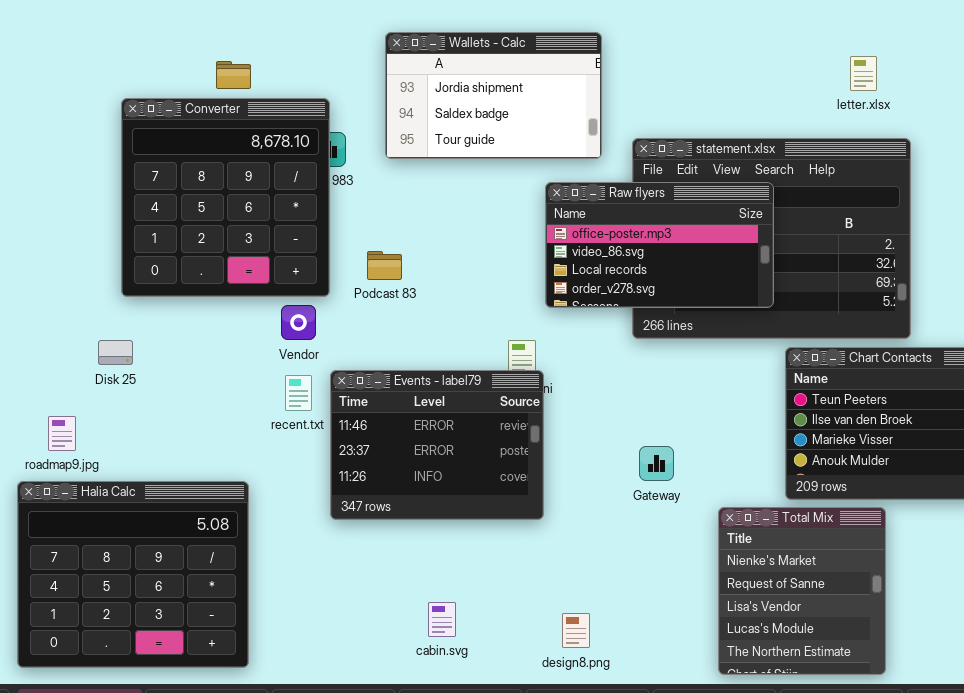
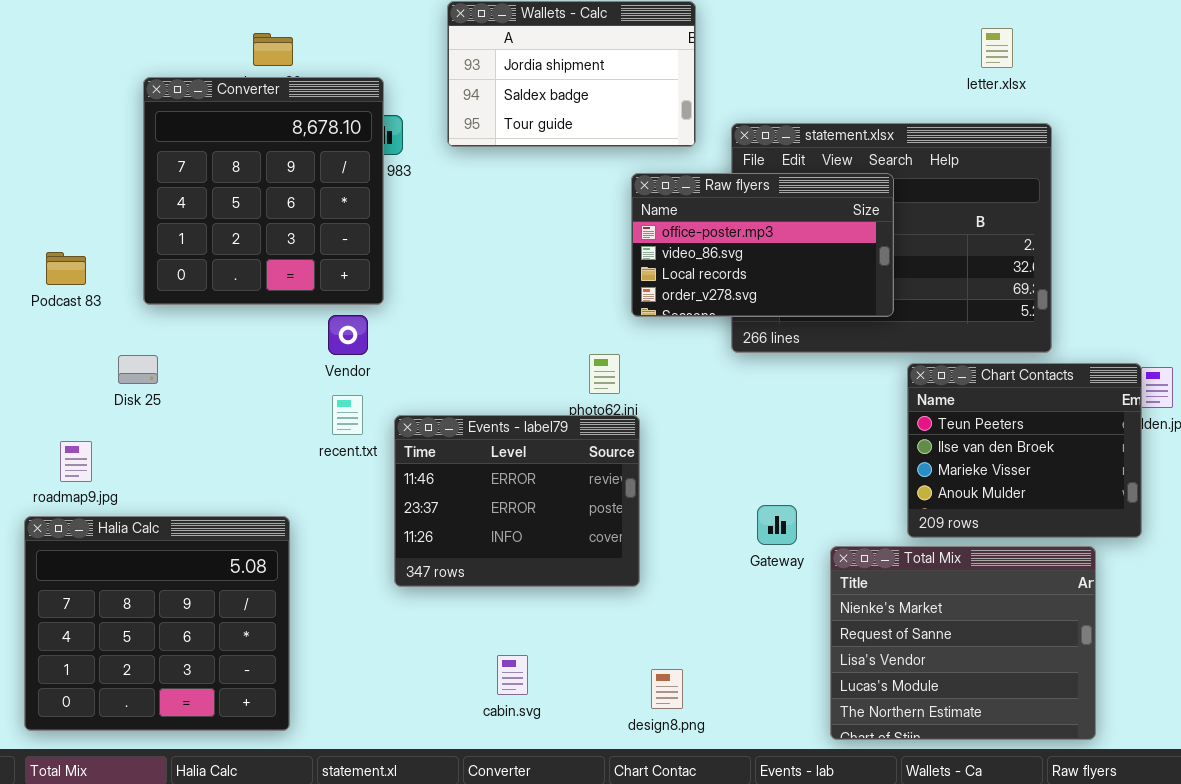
Podcast 83: [367,251,402,280] -> [46,252,86,285], moved
Events - label79: [330,370,544,520] -> [394,415,640,587], moved
Gateway: [639,446,674,481] -> [757,505,797,545], moved
Total Mix: [718,507,886,675] -> [830,546,1096,740], resized

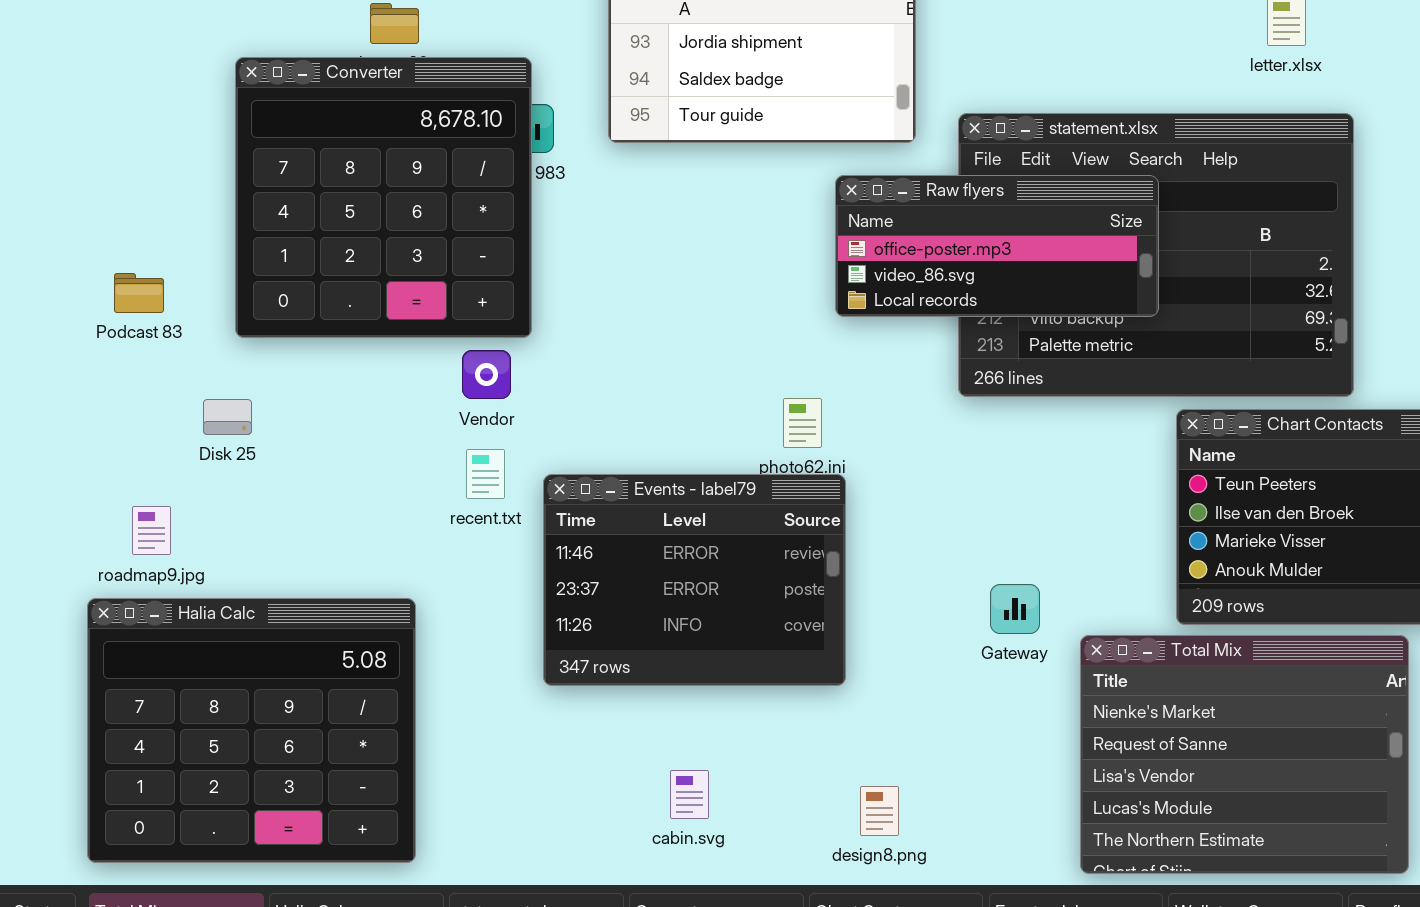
Raw flyers: [631,173,894,317] -> [835,175,1159,317], resized

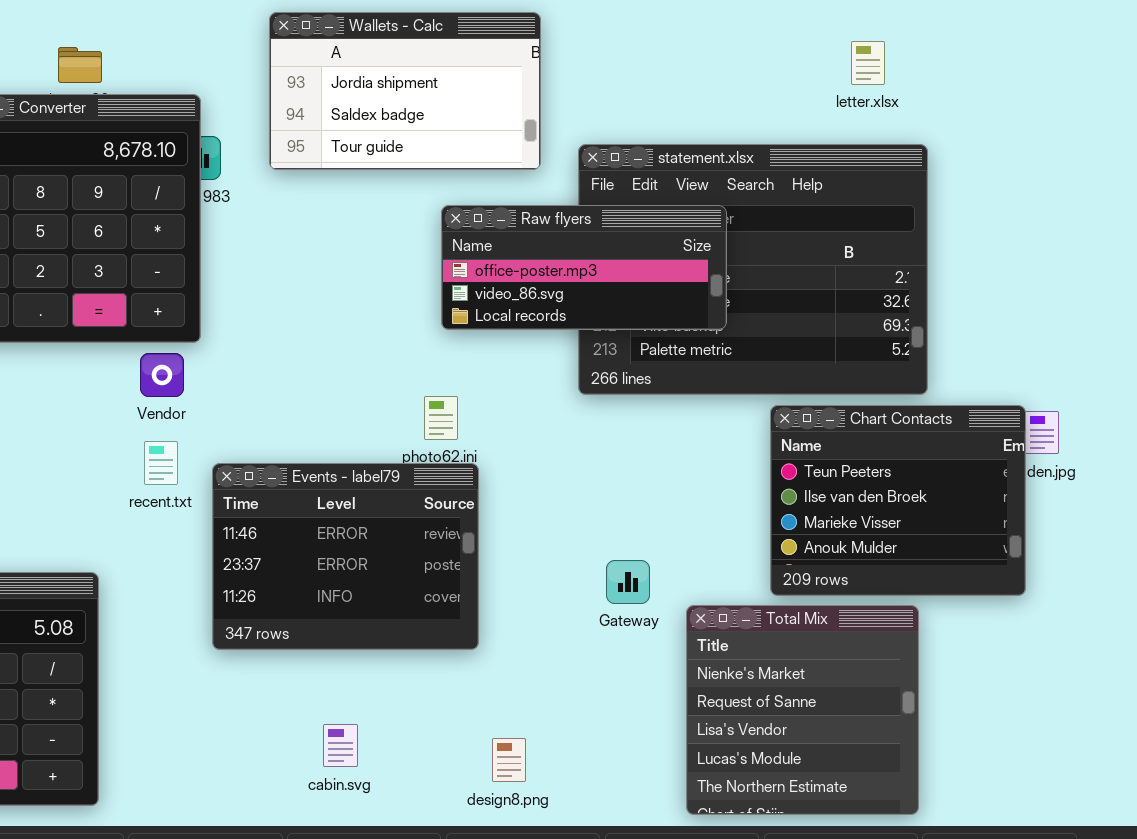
Raw flyers: [835,175,1159,317] -> [441,205,727,330], moved
Total Mix: [1080,635,1409,874] -> [686,605,919,815], resized

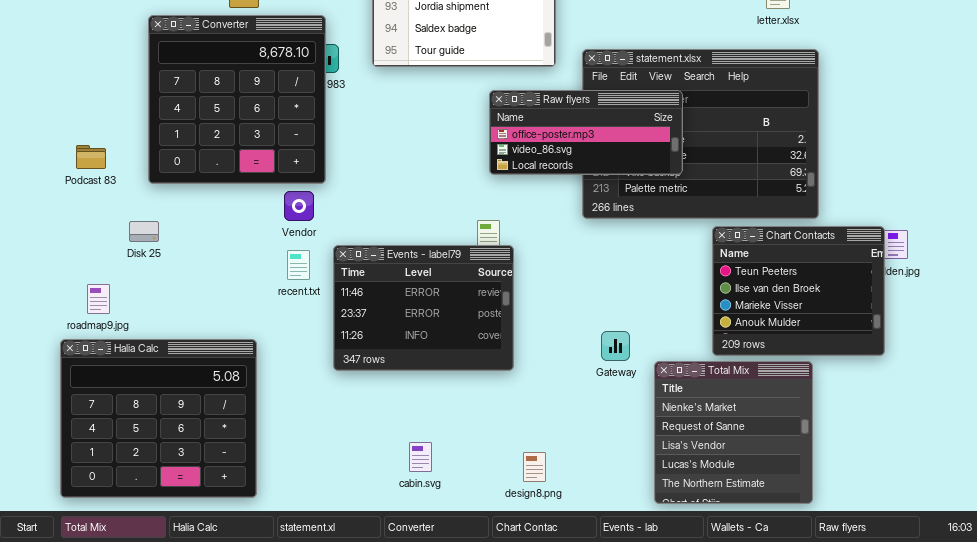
Events - label79: [212,463,479,650] -> [333,245,514,371], moved

